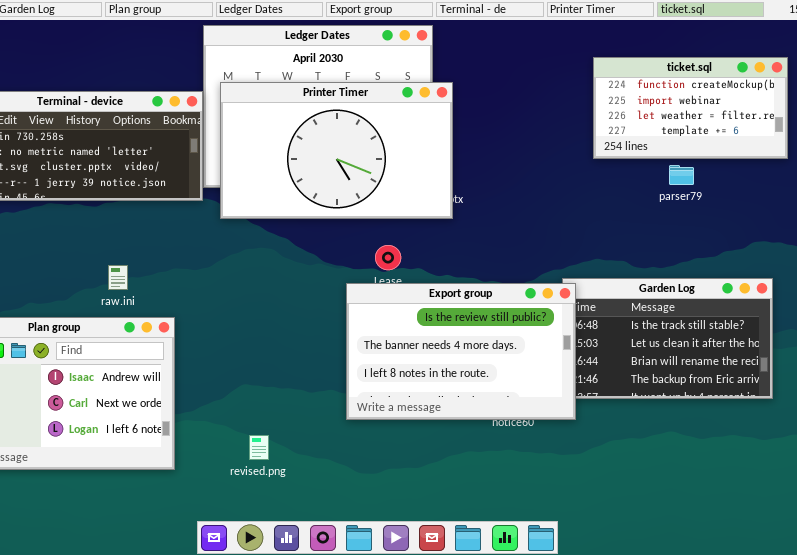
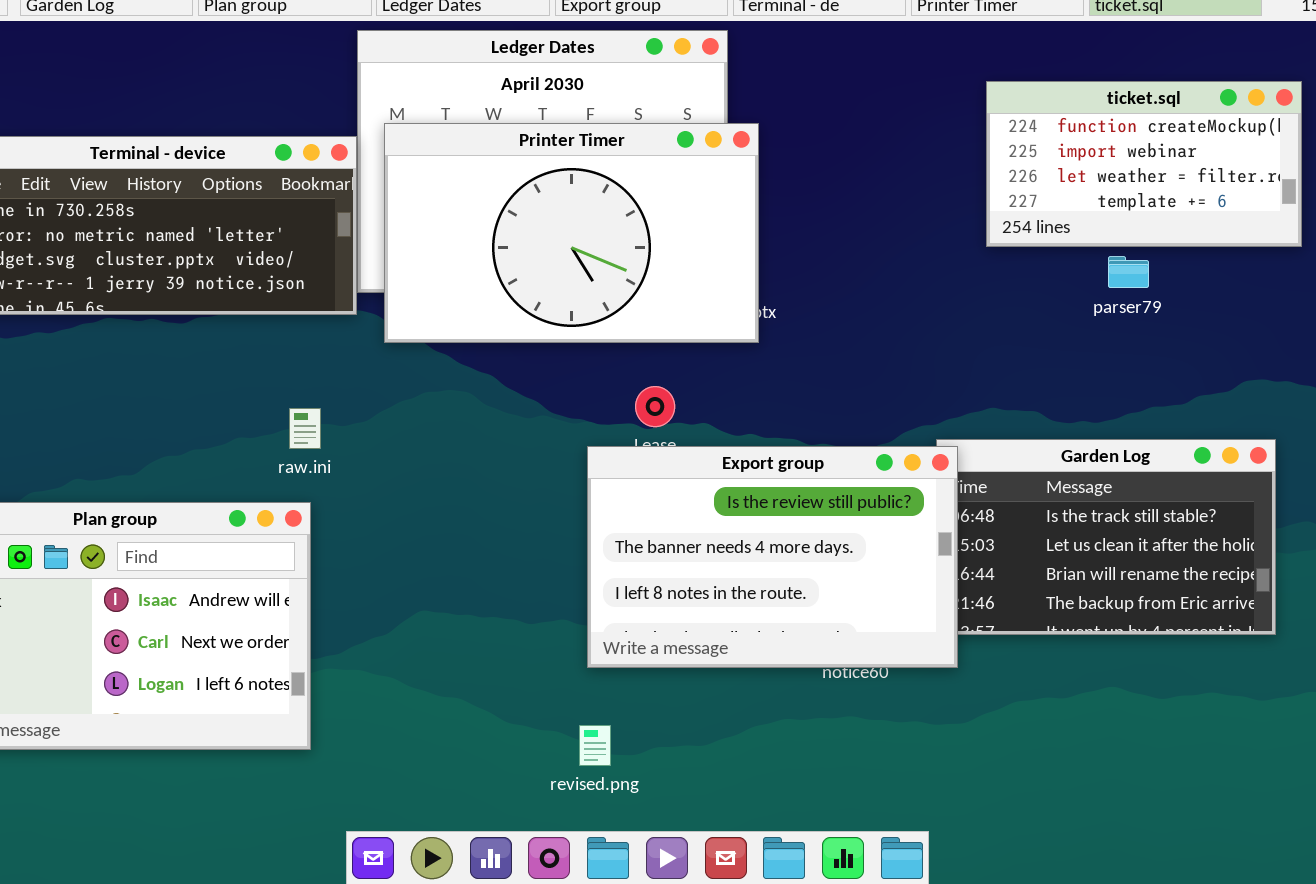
raw.ini: [108,265,128,290] -> [289,408,321,449], moved
revised.png: [249,435,269,460] -> [579,725,611,766], moved

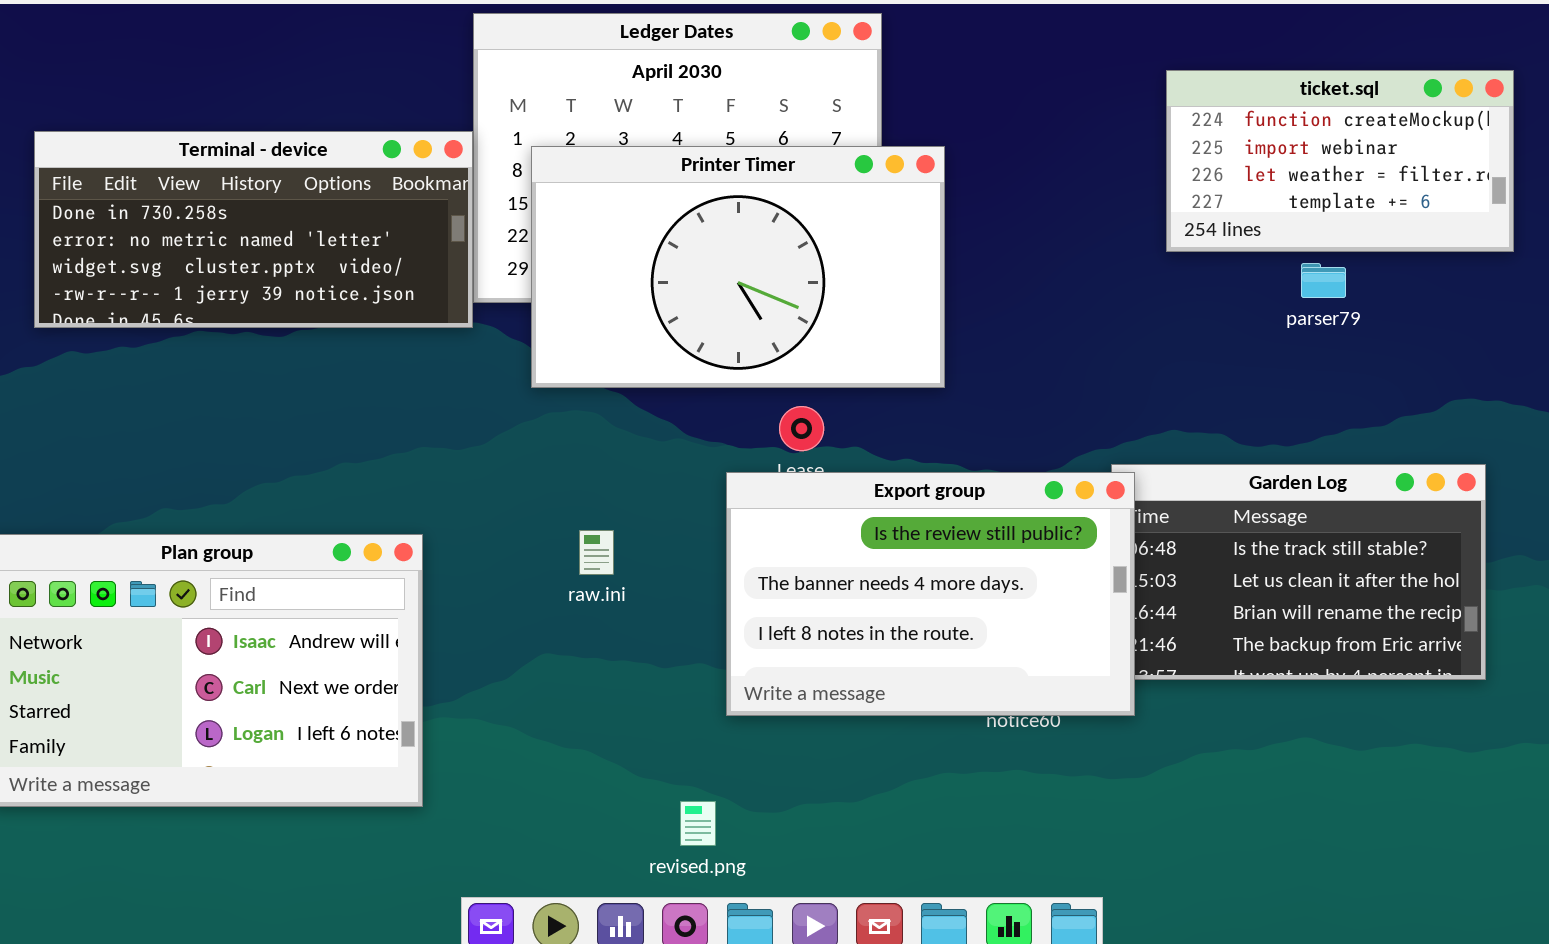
Printer Timer: [384,123,759,343] -> [531,146,945,388], moved
raw.ini: [289,408,321,449] -> [579,530,614,575], moved
revised.png: [579,725,611,766] -> [680,801,716,846], moved

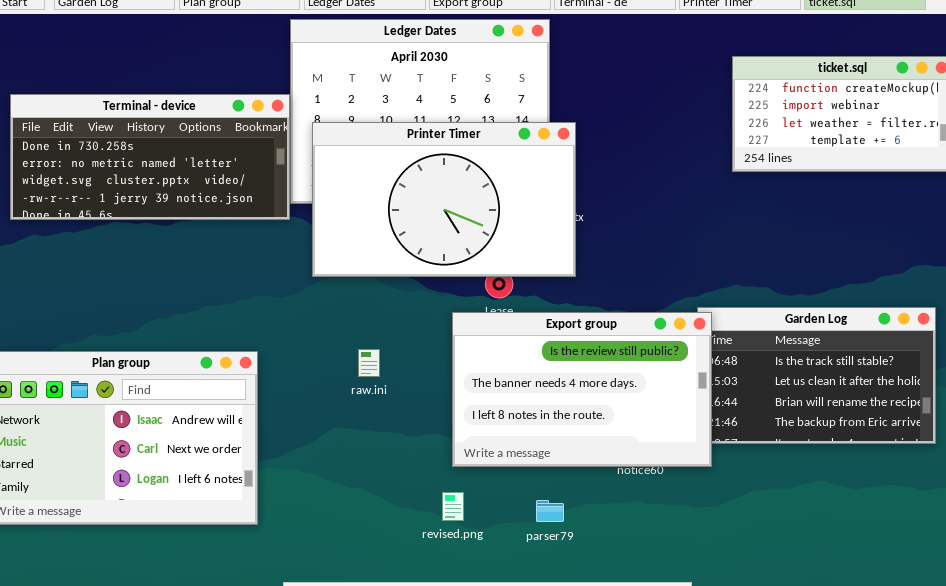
Printer Timer: [531,146,945,388] -> [312,122,576,277], moved
parser79: [1301,263,1346,298] -> [536,500,564,522], moved
revised.png: [680,801,716,846] -> [442,492,464,521], moved

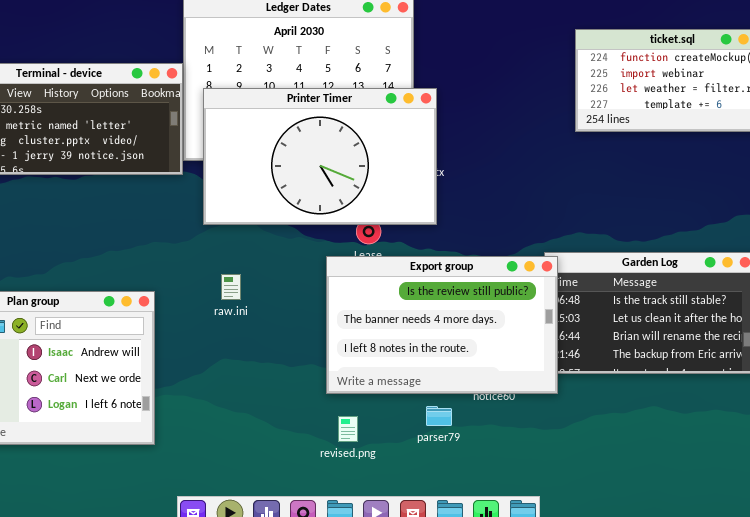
raw.ini: [358,349,380,377] -> [221,274,241,300], moved
revised.png: [442,492,464,521] -> [338,416,358,442], moved
parser79: [536,500,564,522] -> [426,406,452,426], moved

